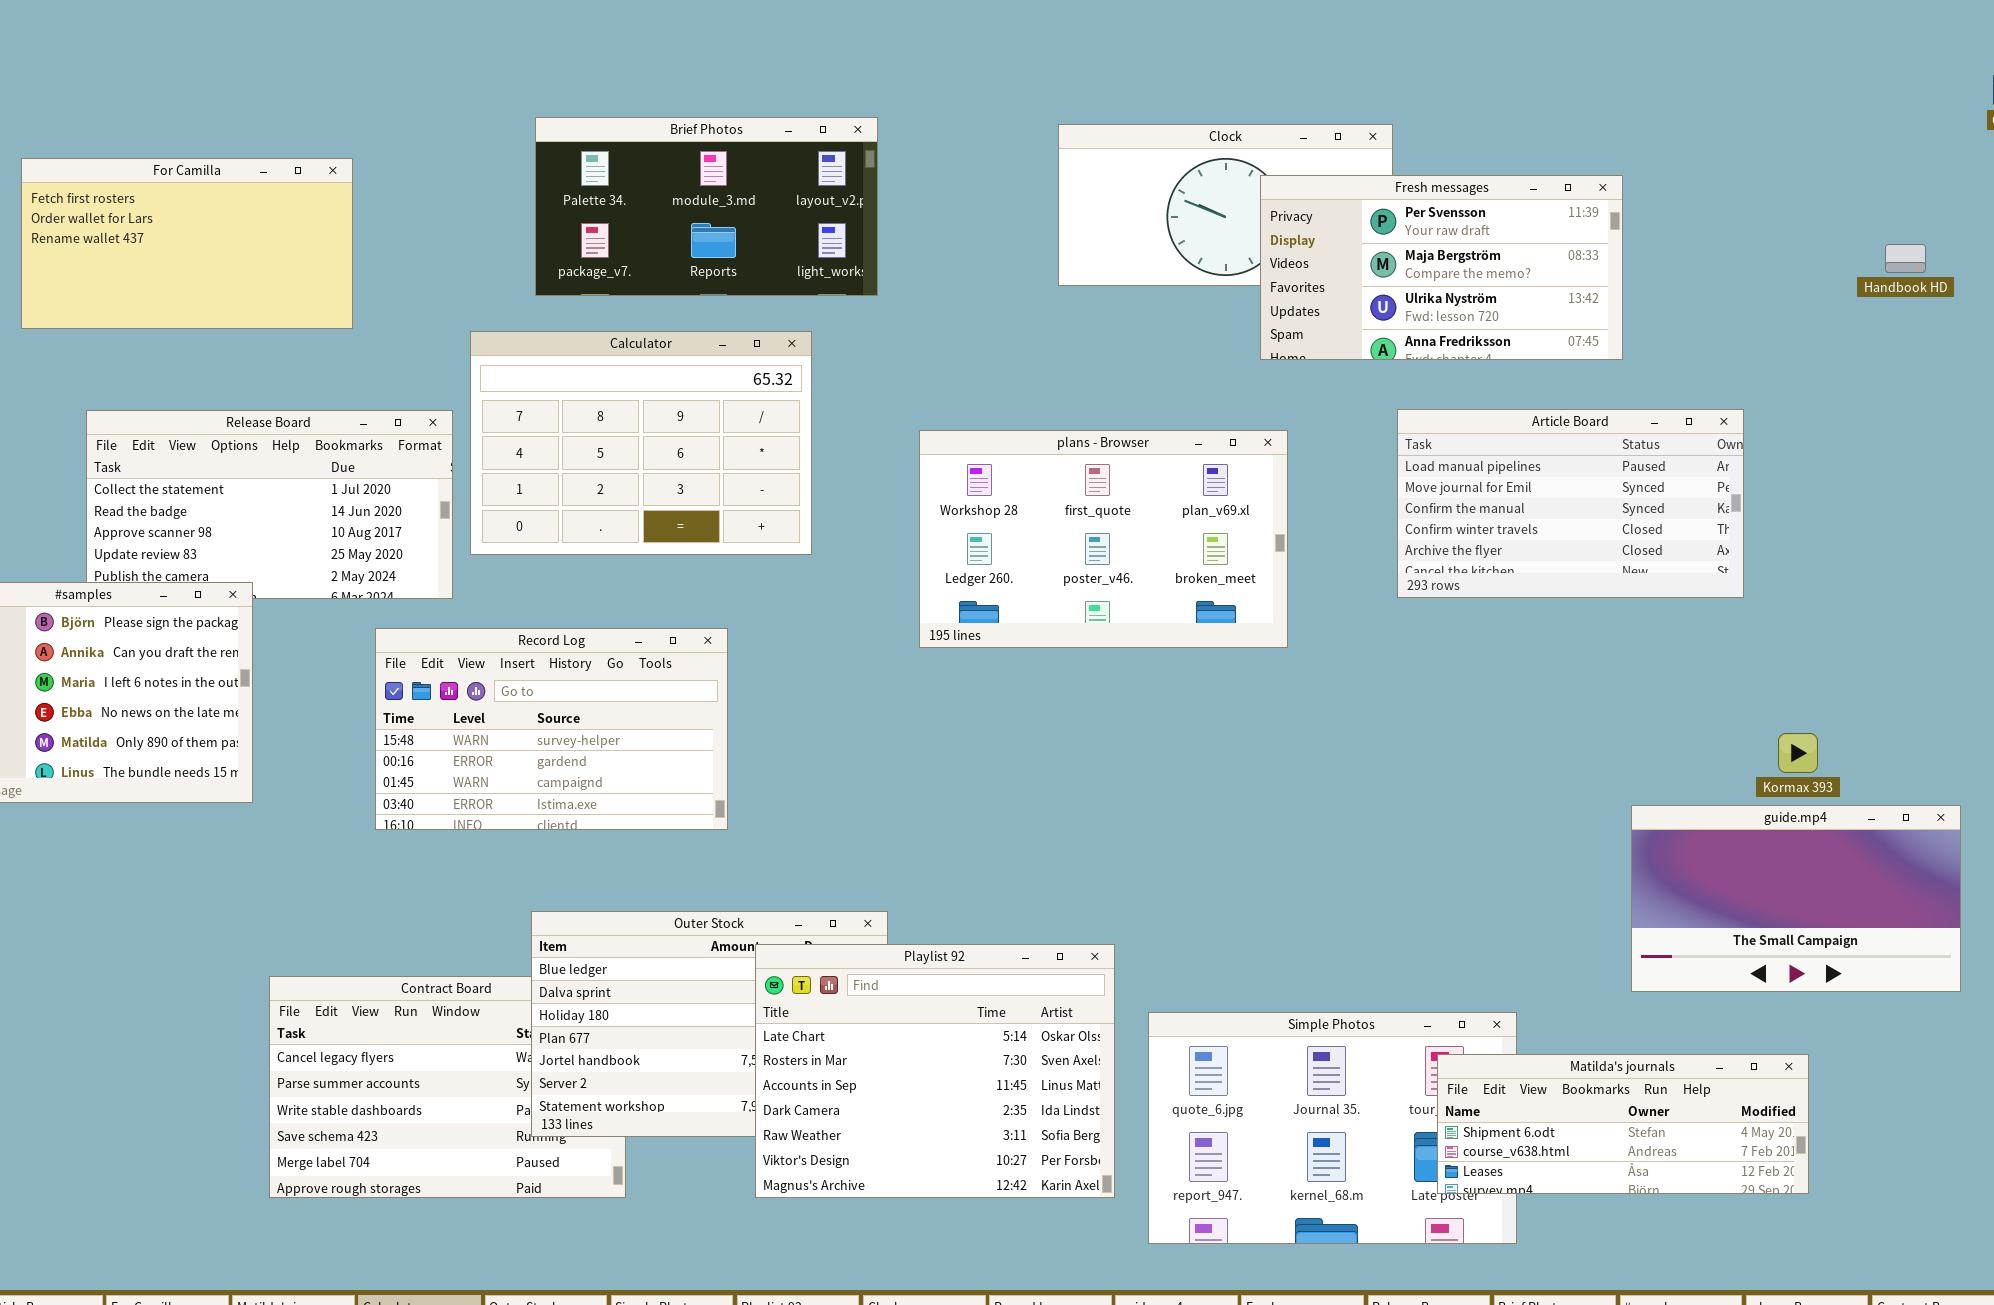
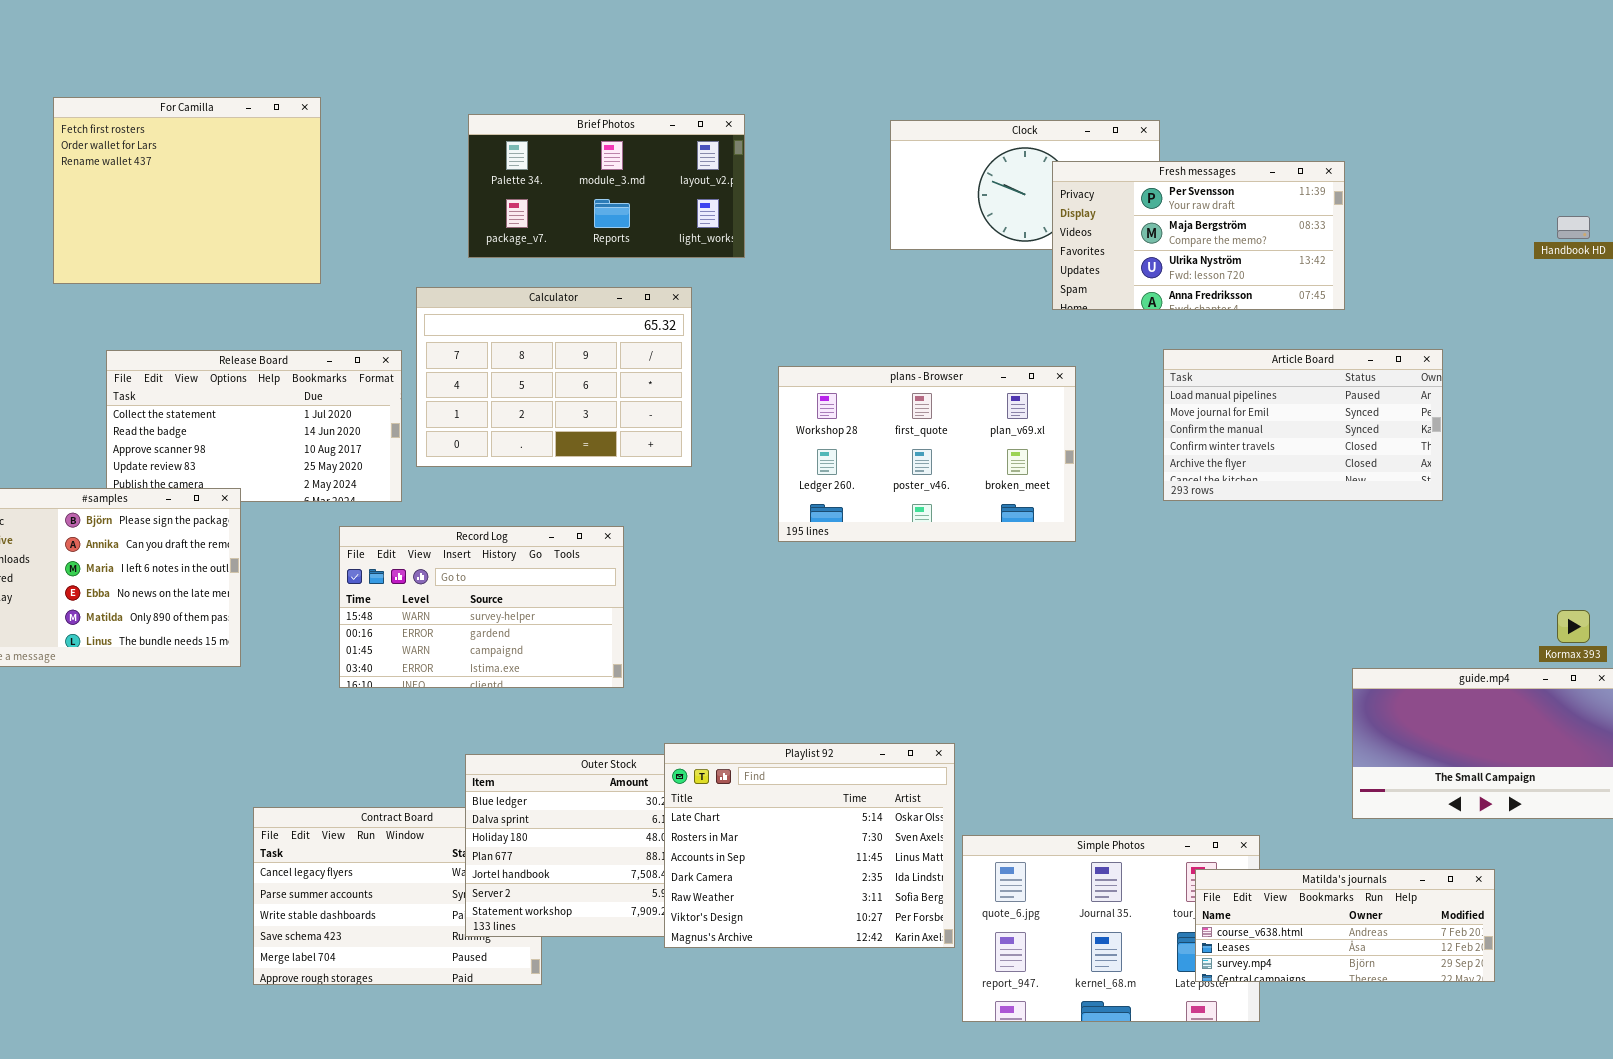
For Camilla: [21,158,353,329] -> [53,97,321,284], resized
Kormax 393: [1778,733,1818,773] -> [1557,610,1590,643], moved
Playlist 92: [755,944,1115,1198] -> [664,743,955,948], moved
Matilda's journals: [1437,1054,1809,1194] -> [1195,869,1495,982], scrolled down 1 row

